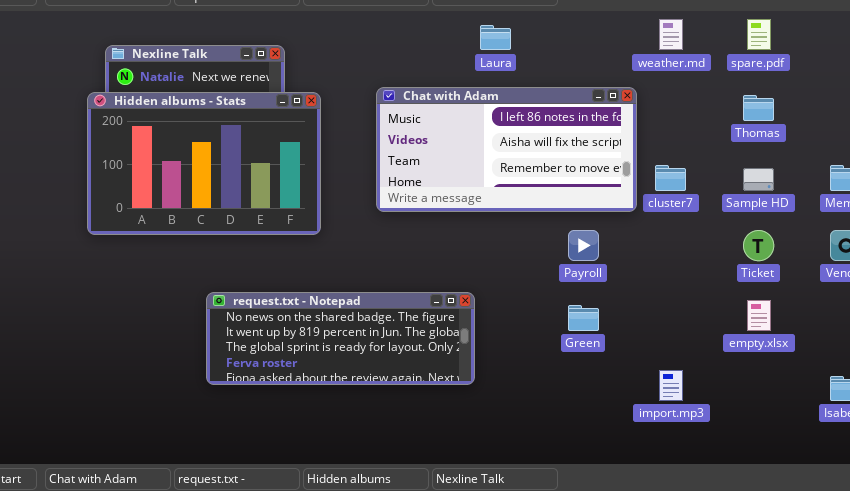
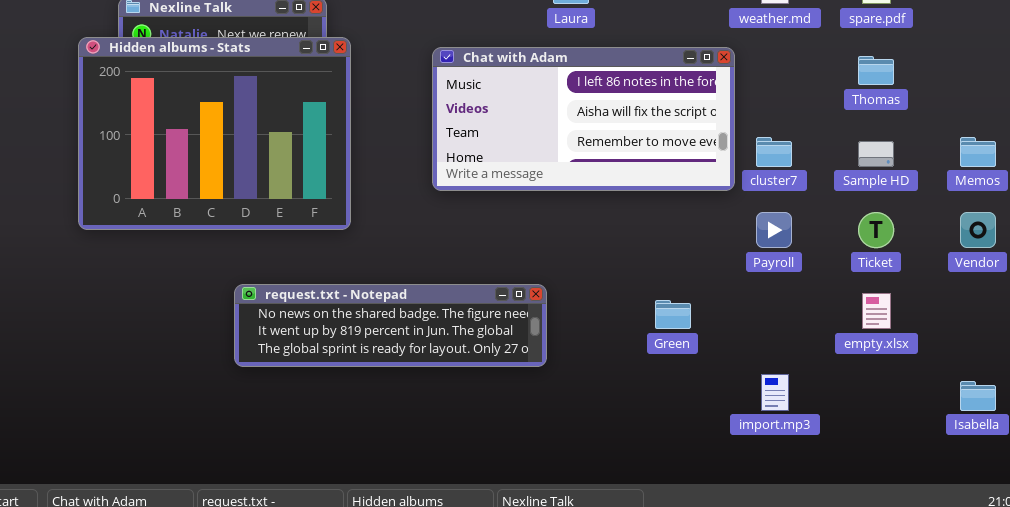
Hidden albums - Stats: [87,92,321,235] -> [78,37,351,230], moved, resized
Payroll: [568,230,599,261] -> [756,212,792,248], moved
request.txt - Notepad: [206,292,475,385] -> [234,284,547,367], resized

